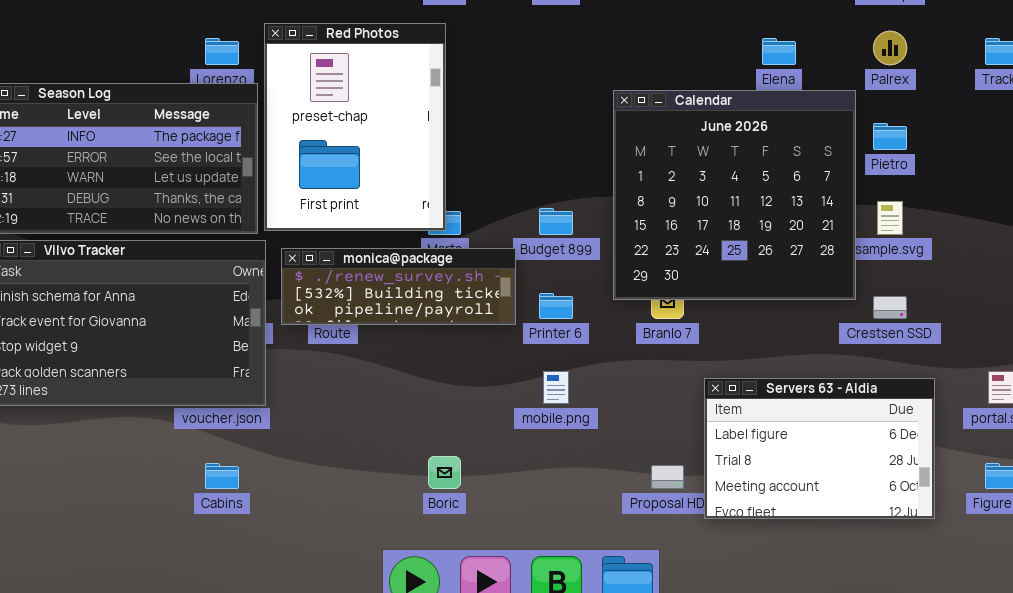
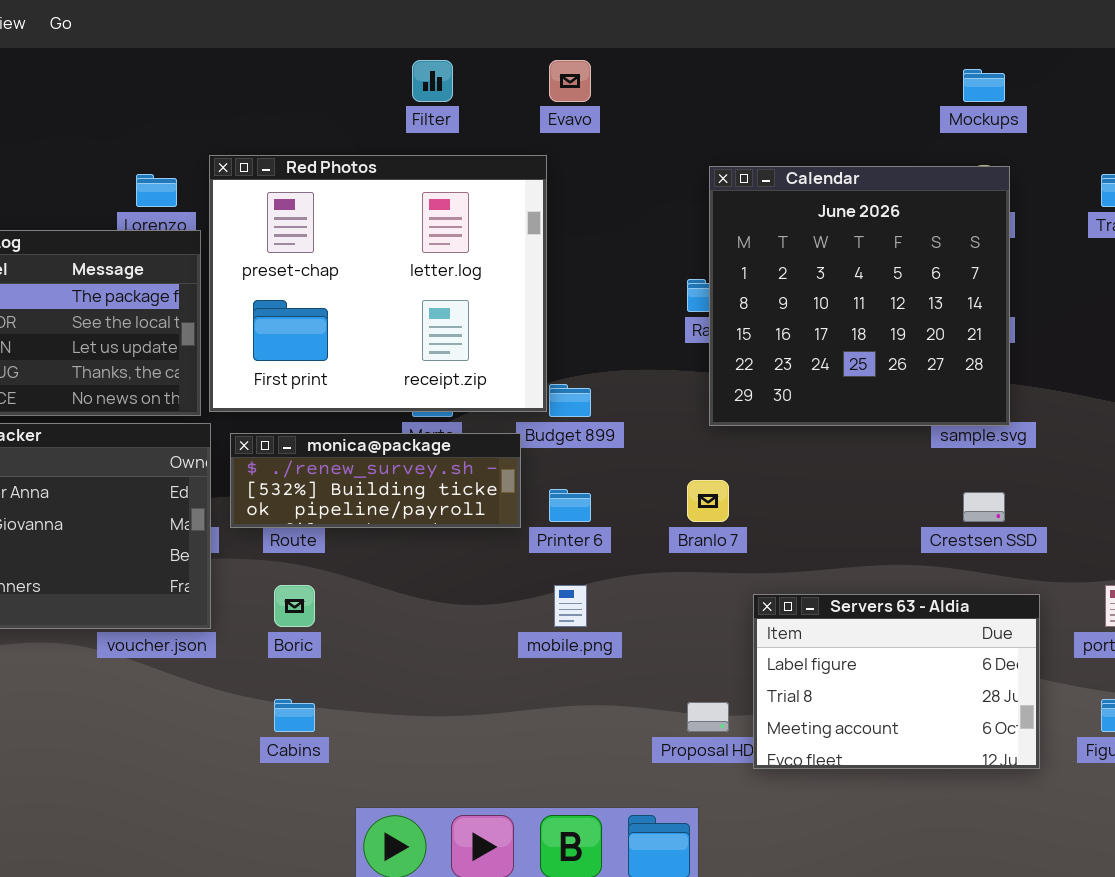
Red Photos: [264,23,446,231] -> [209,155,547,412], resized
Calendar: [613,90,856,300] -> [709,166,1010,426], moved
Boric: [428,456,461,489] -> [274,585,315,627], moved
Cabins: [205,463,239,489] -> [274,699,315,732], moved

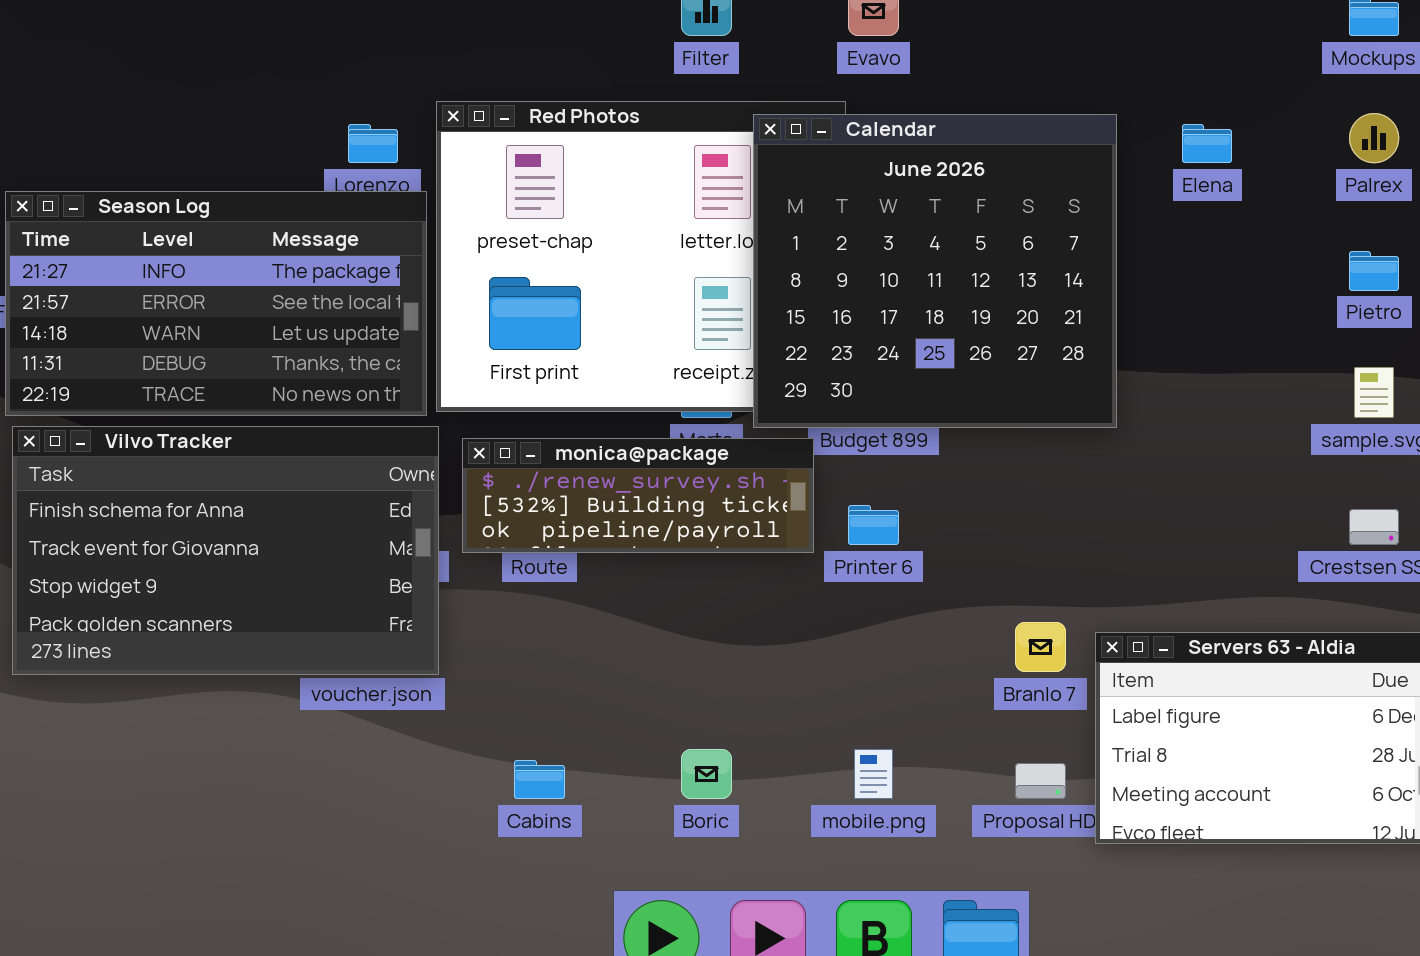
Calendar: [709,166,1010,426] -> [753,114,1117,428], moved
Branlo 7: [687,480,729,522] -> [1015,622,1066,672], moved
Boric: [274,585,315,627] -> [681,749,732,799], moved
mobile.png: [554,585,587,627] -> [854,749,893,799], moved

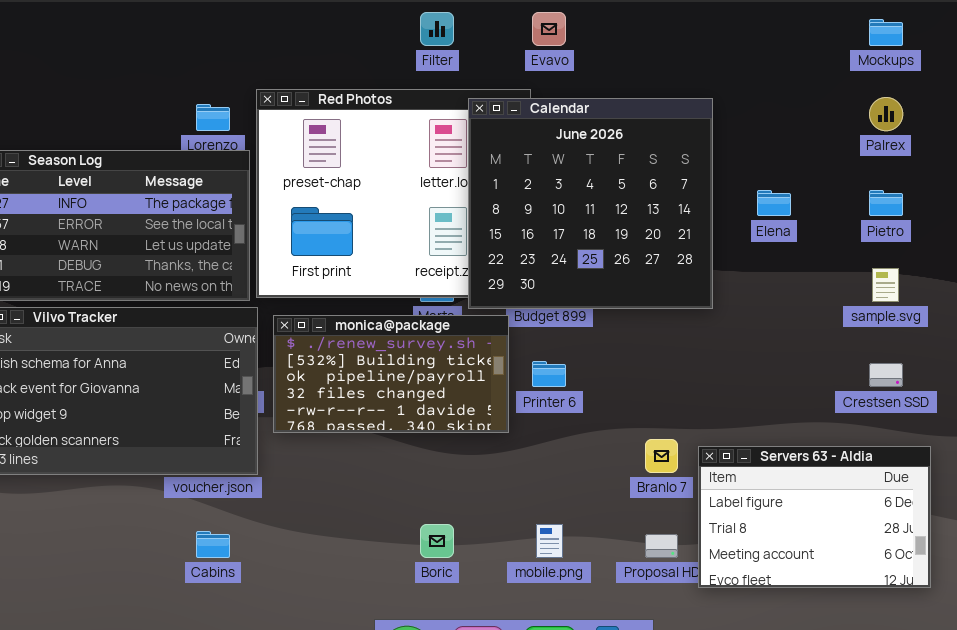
Elena: [1182,124,1232,163] -> [757,190,791,216], moved
monica@package: [462,438,814,553] -> [273,315,509,433], resized
Cabins: [514,760,565,799] -> [196,531,230,558], moved

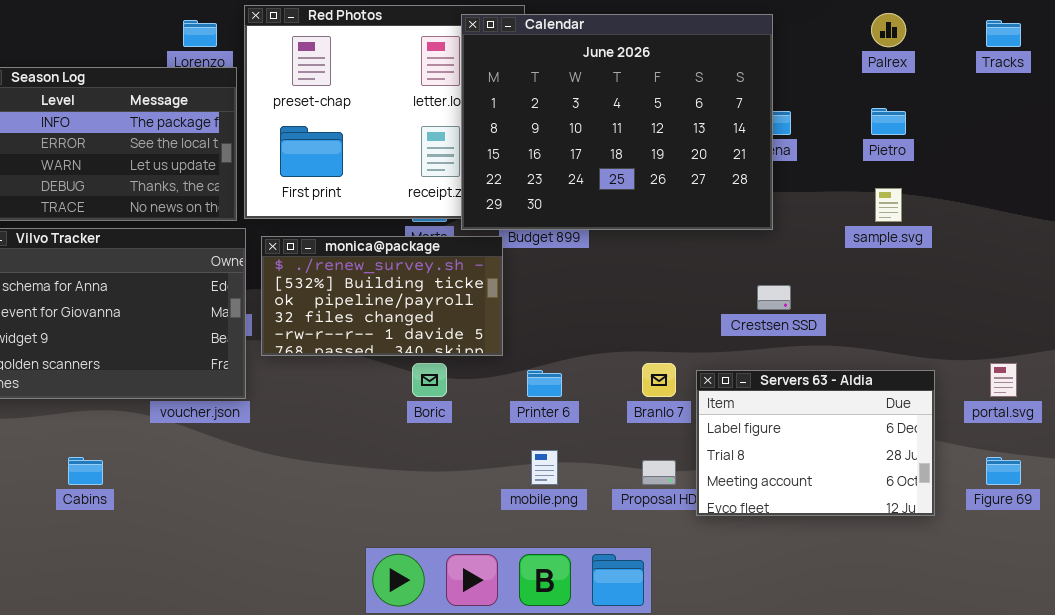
Calendar: [468,98,713,309] -> [461,14,773,230], resized
Printer 6: [532,361,566,387] -> [527,370,562,397], moved
Crestsen SSD: [869,363,903,387] -> [757,285,791,310], moved
Boric: [420,524,454,558] -> [412,363,447,397], moved
Cabins: [196,531,230,558] -> [68,457,103,485], moved

